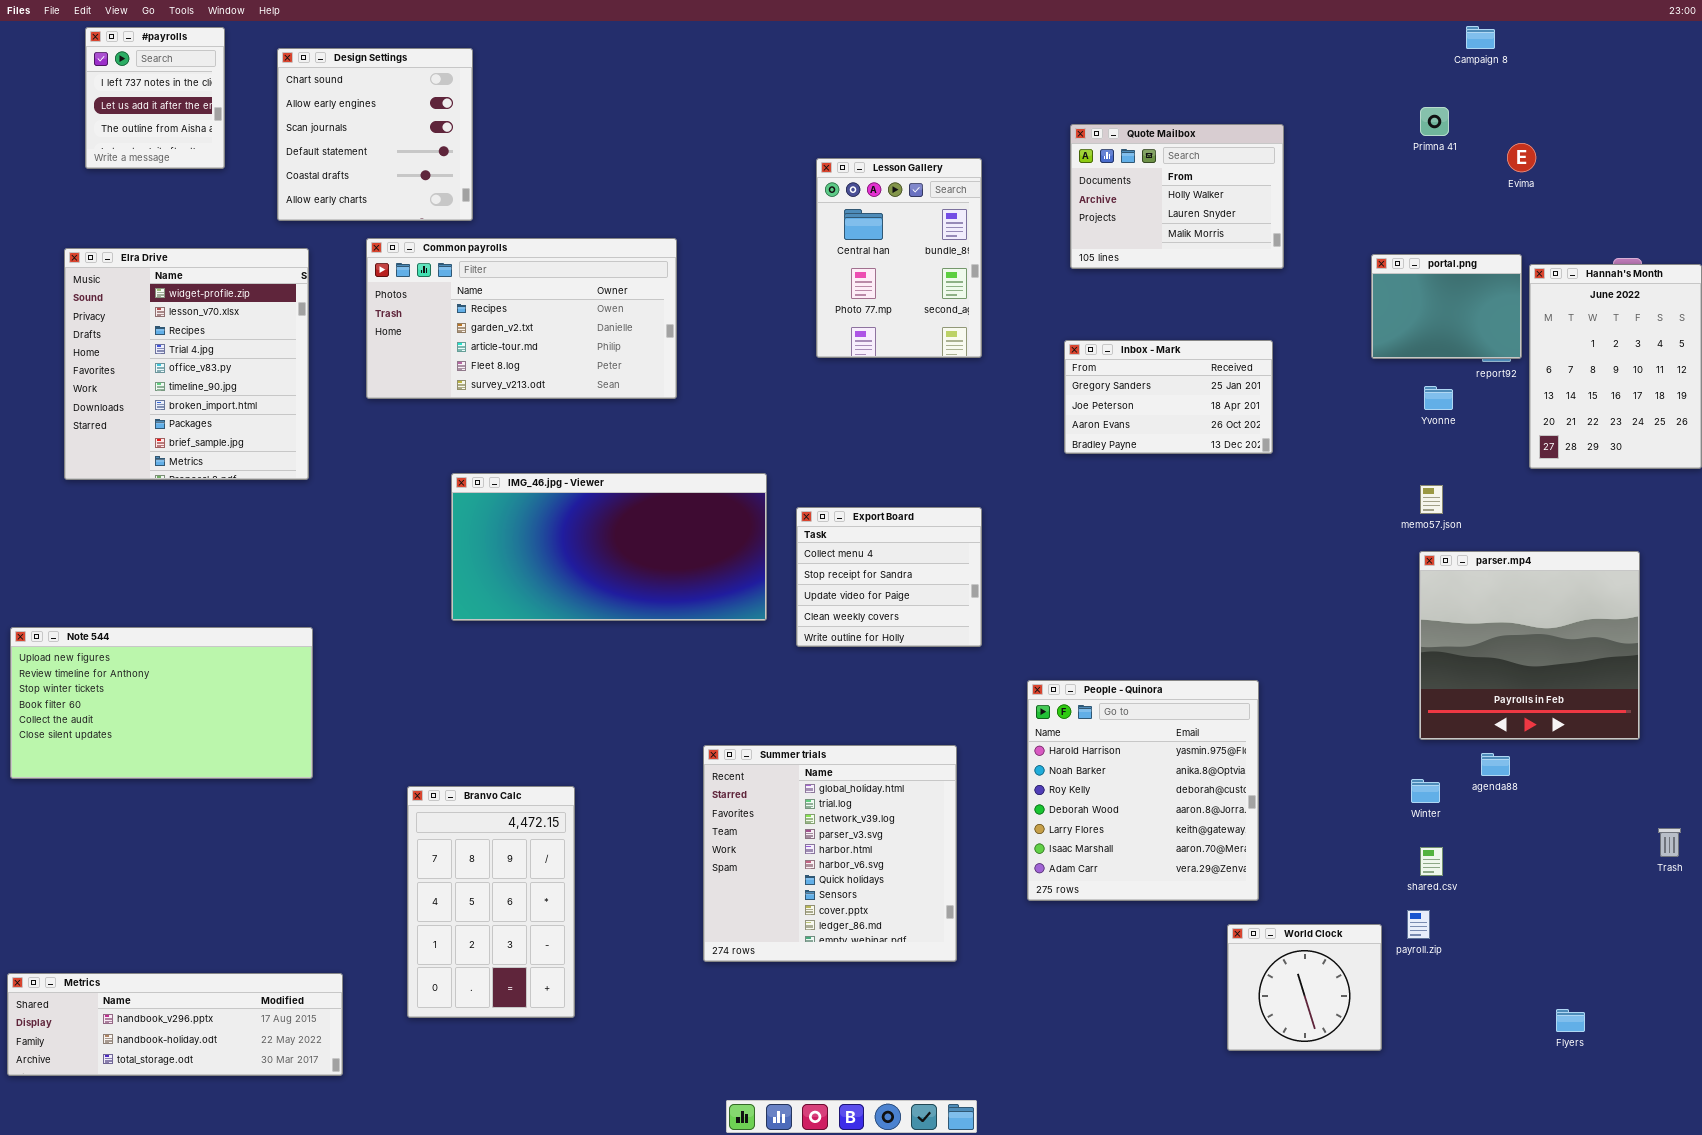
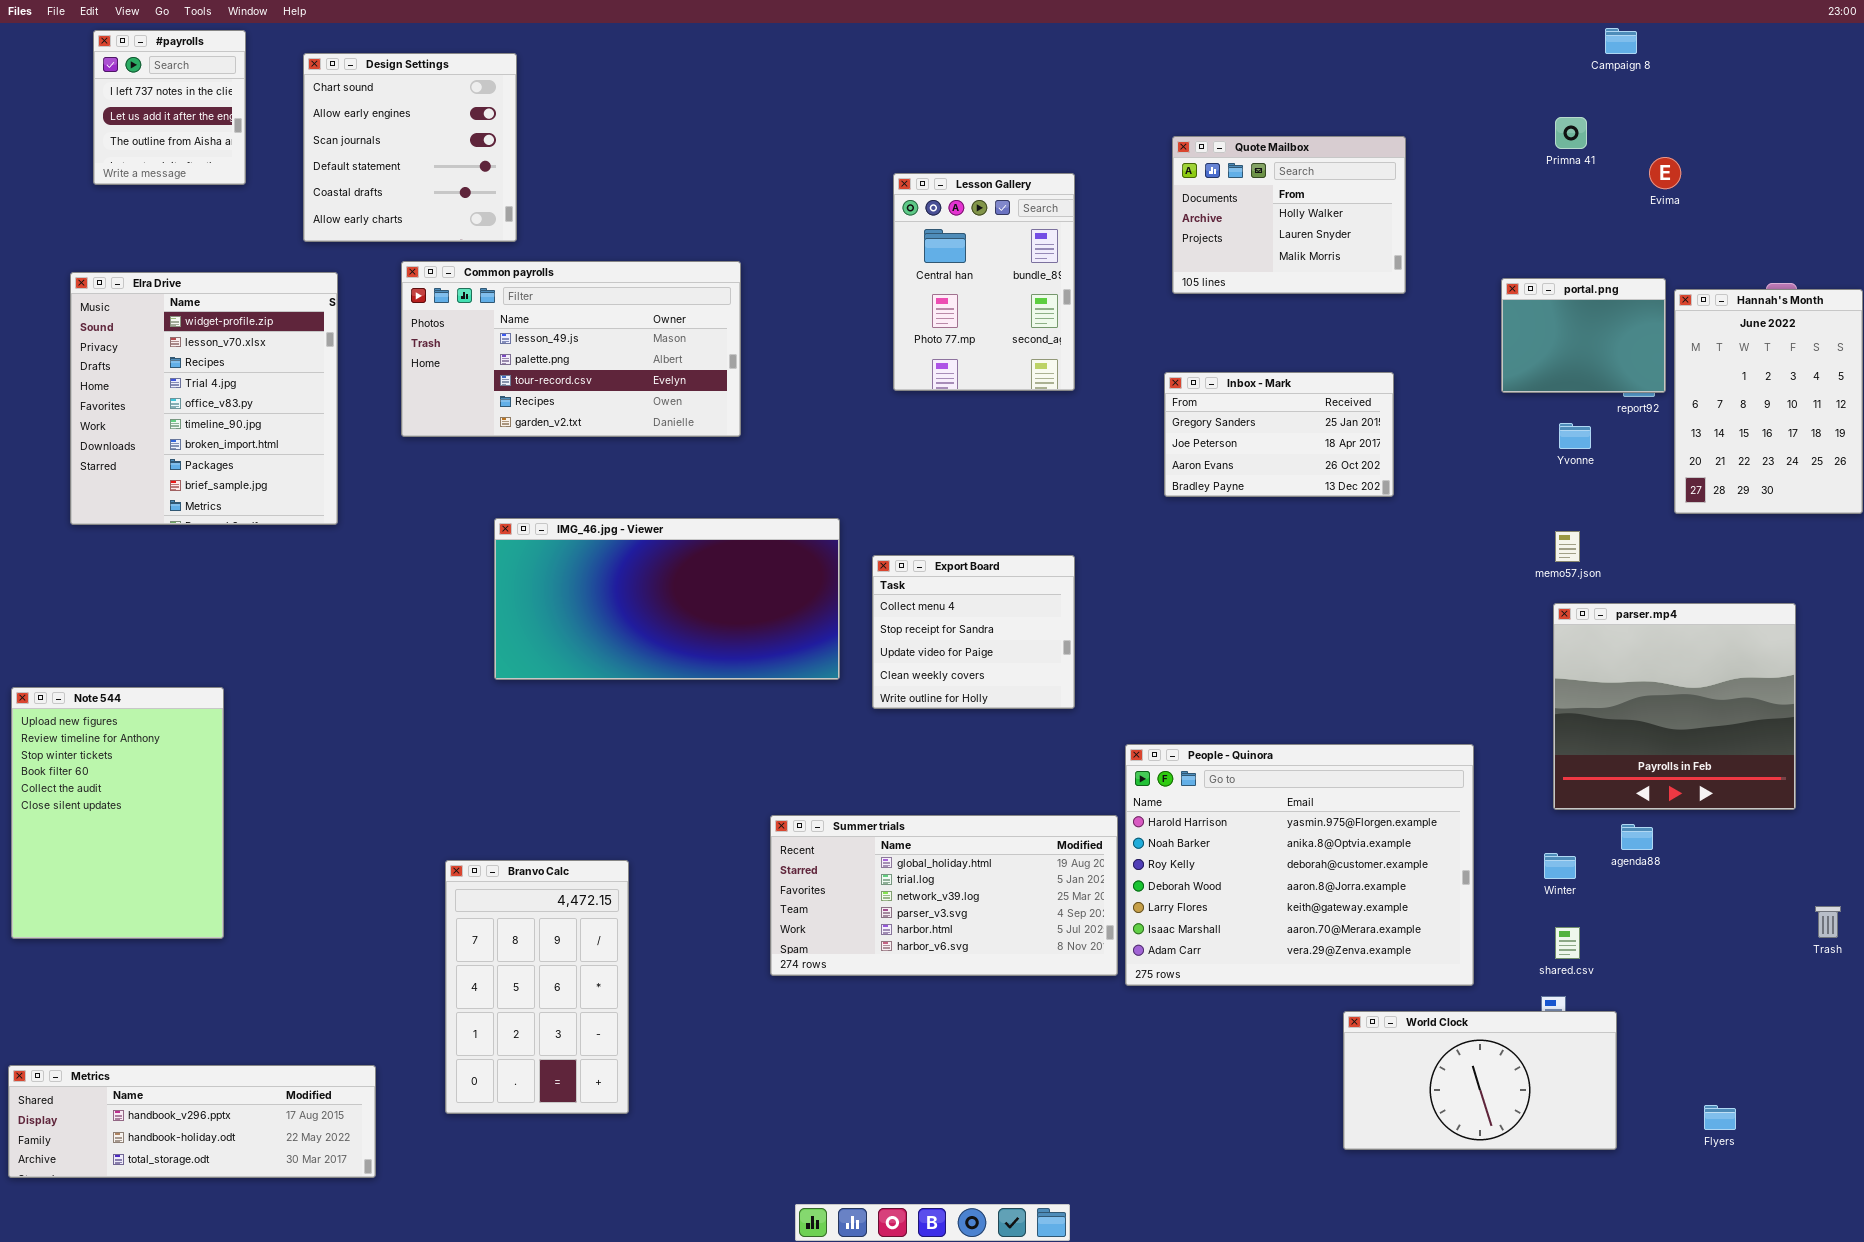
Common payrolls: [366,238,677,399] -> [401,261,741,437], scrolled up 3 rows
Note 544: [10,627,313,779] -> [11,687,224,939], resized
People - Quinora: [1027,680,1259,901] -> [1125,744,1474,986], resized
Summer trials: [703,745,957,962] -> [770,815,1118,976], resized
World Clock: [1227,924,1382,1051] -> [1343,1011,1617,1150], resized

